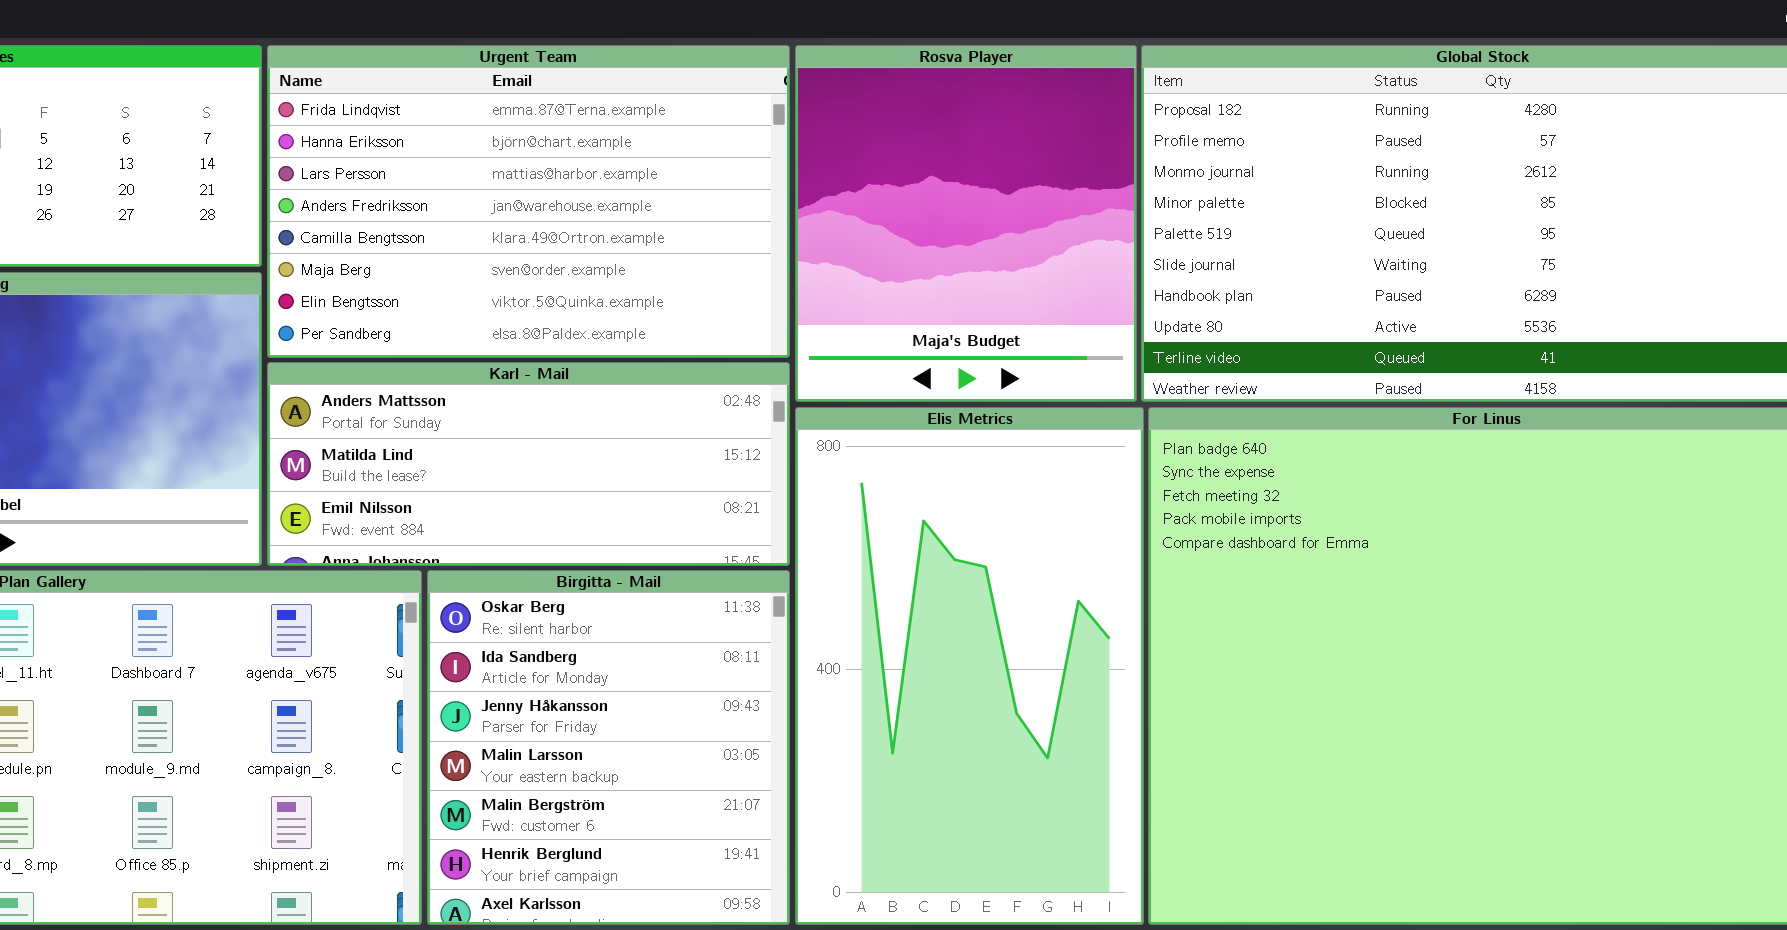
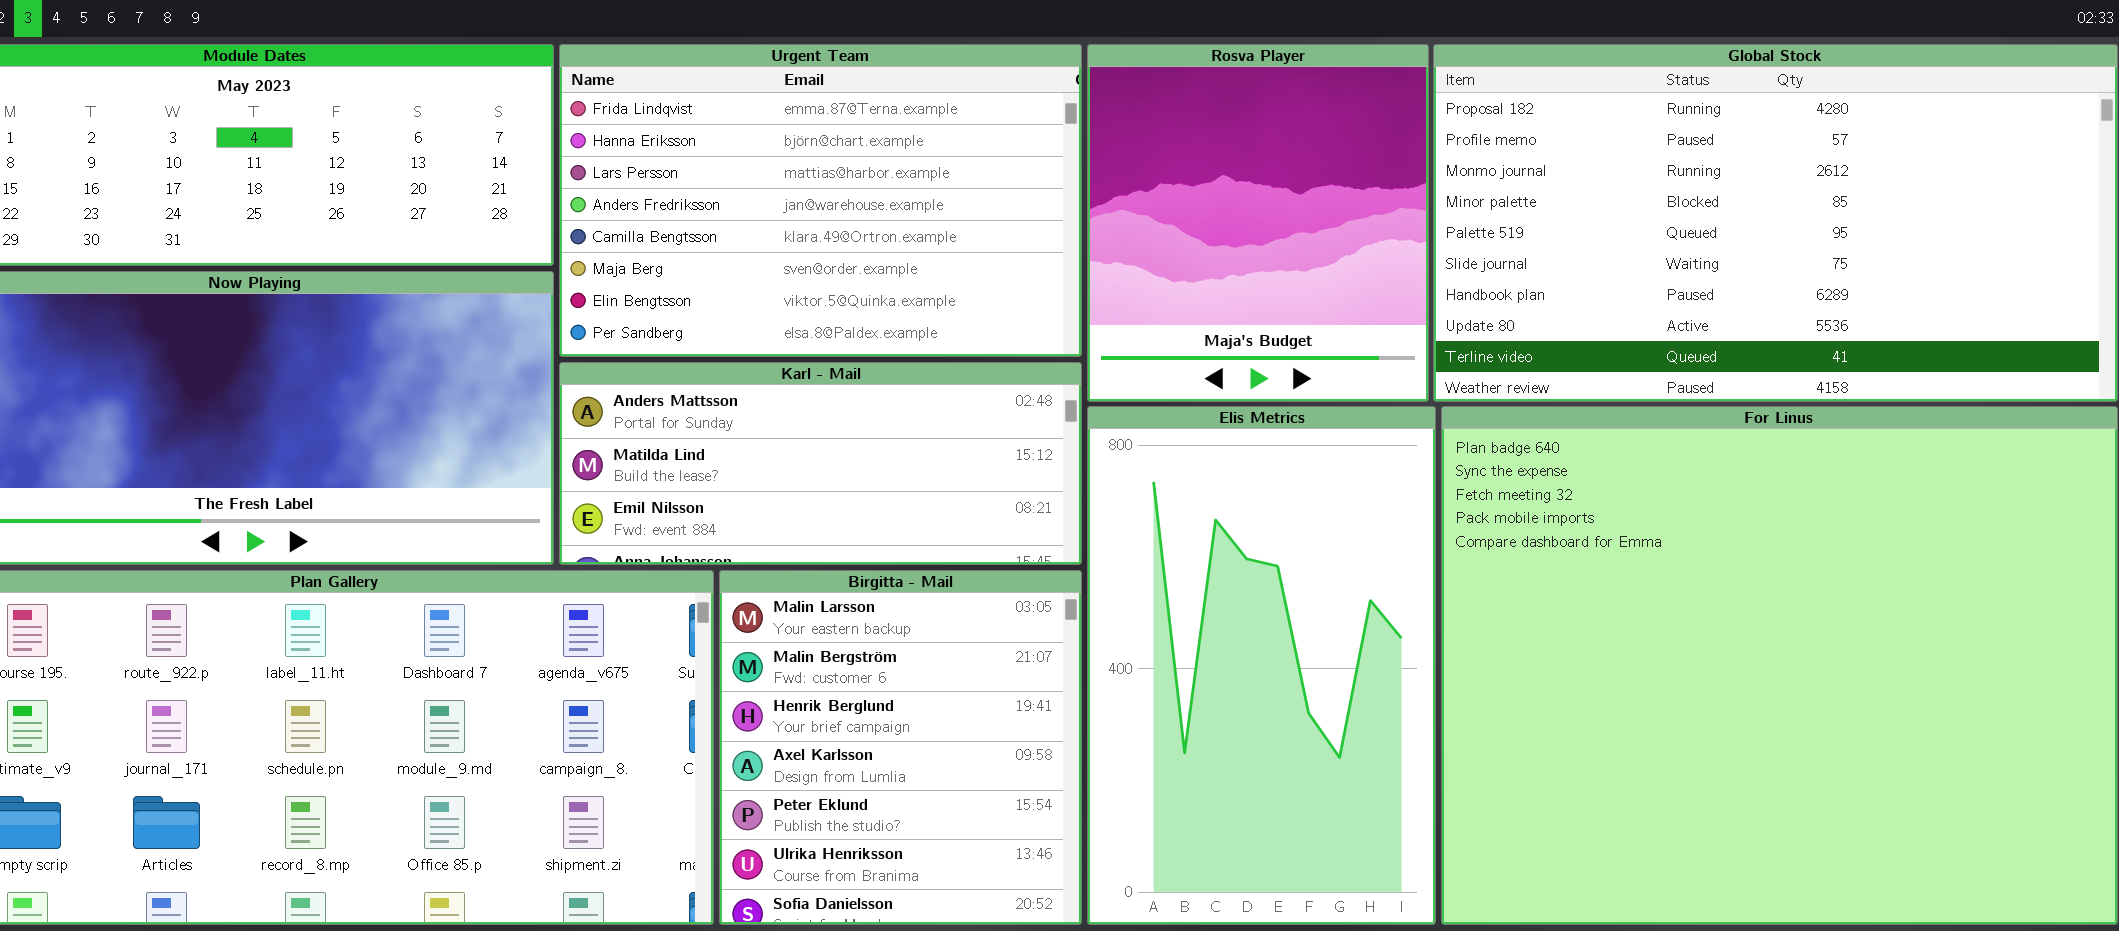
Birgitta - Mail: [427,570,790,925] -> [719,570,1082,925], scrolled down 3 rows

